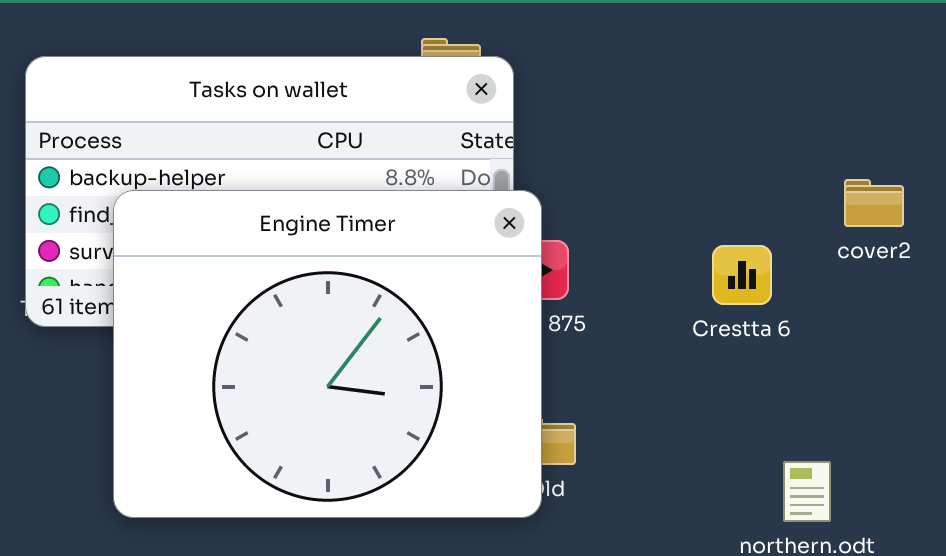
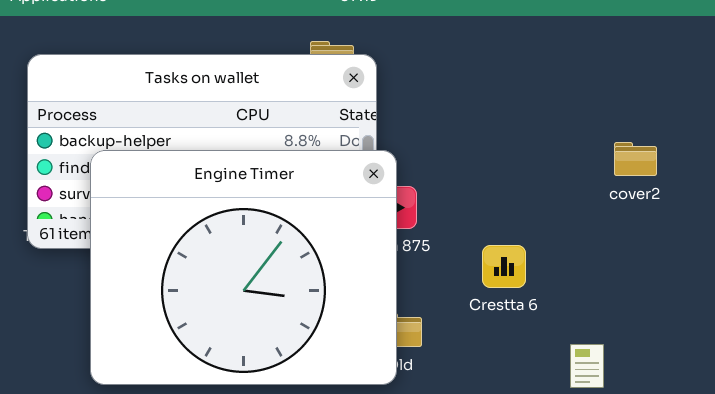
Crestta 6: [712,245,772,305] -> [482,245,526,288], moved

